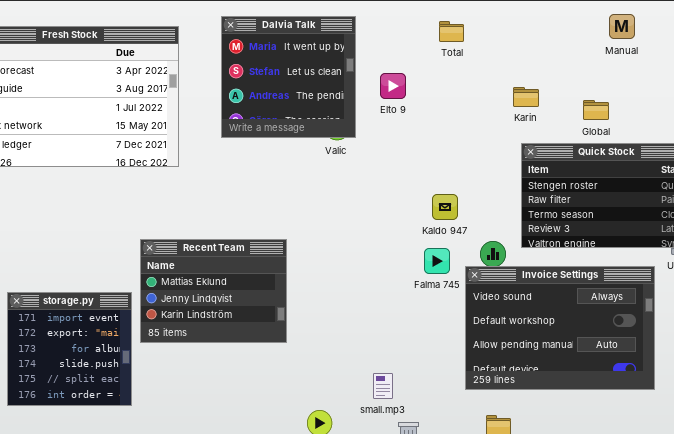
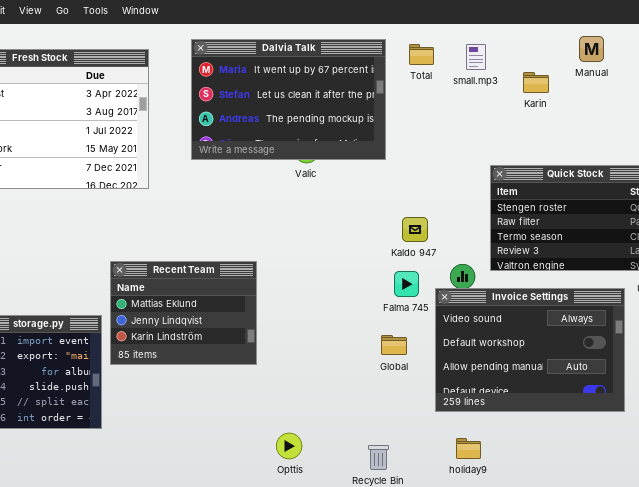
Dalvia Talk: [221,16,356,138] -> [191,39,386,160], resized
Karin: [513,87,539,107] -> [523,72,549,93], moved
Global: [583,100,609,120] -> [381,335,407,355], moved
small.mp3: [373,373,393,399] -> [466,44,486,70], moved

